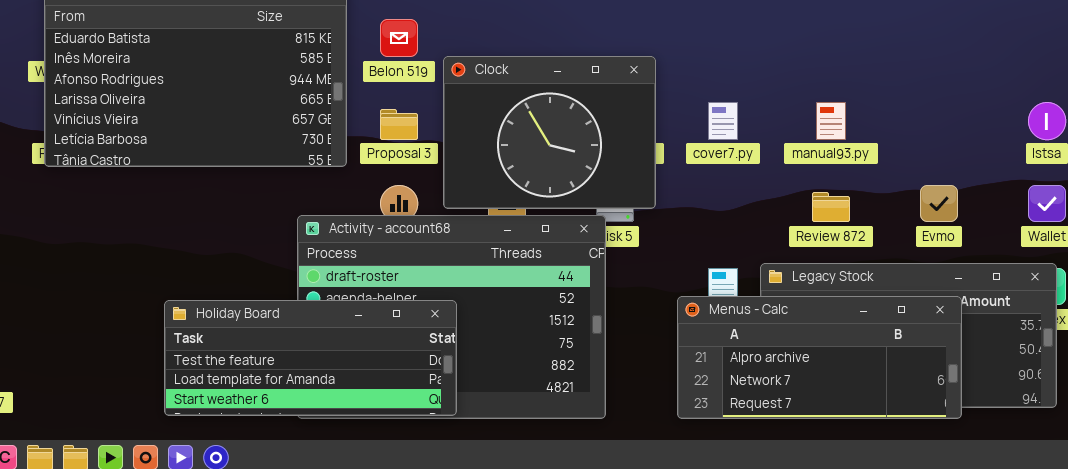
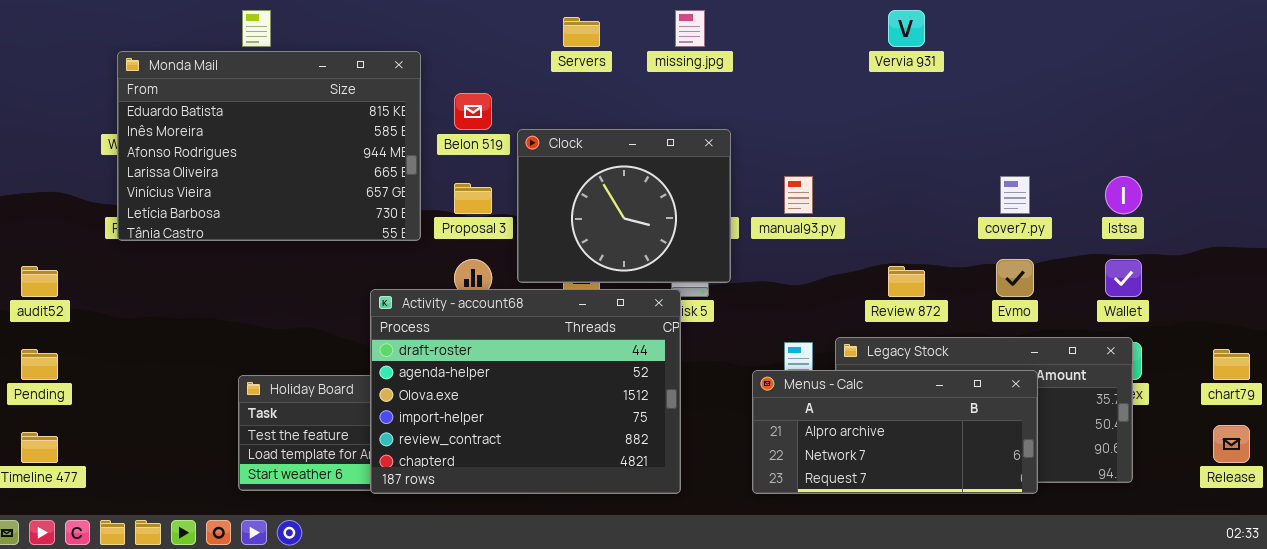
cover7.py: [708,102,738,140] -> [1000,176,1030,214], moved
manual93.py: [816,102,846,140] -> [784,176,813,214], moved
Activity - account68: [297,215,606,419] -> [370,289,681,494], raised

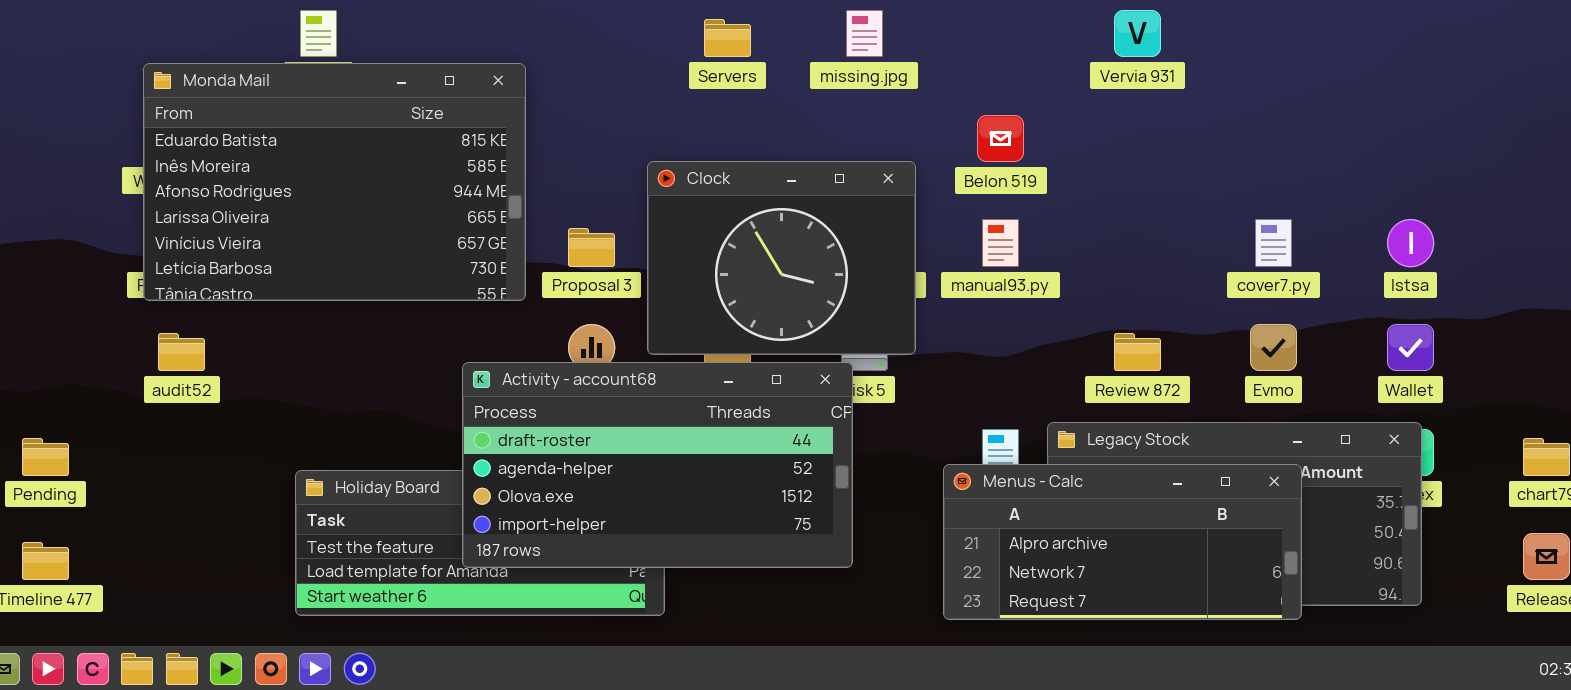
Belon 519: [454,93,492,130] -> [977,115,1024,162], moved
audit52: [21,266,58,297] -> [158,333,205,371], moved
Activity - account68: [370,289,681,494] -> [462,362,853,568], resized

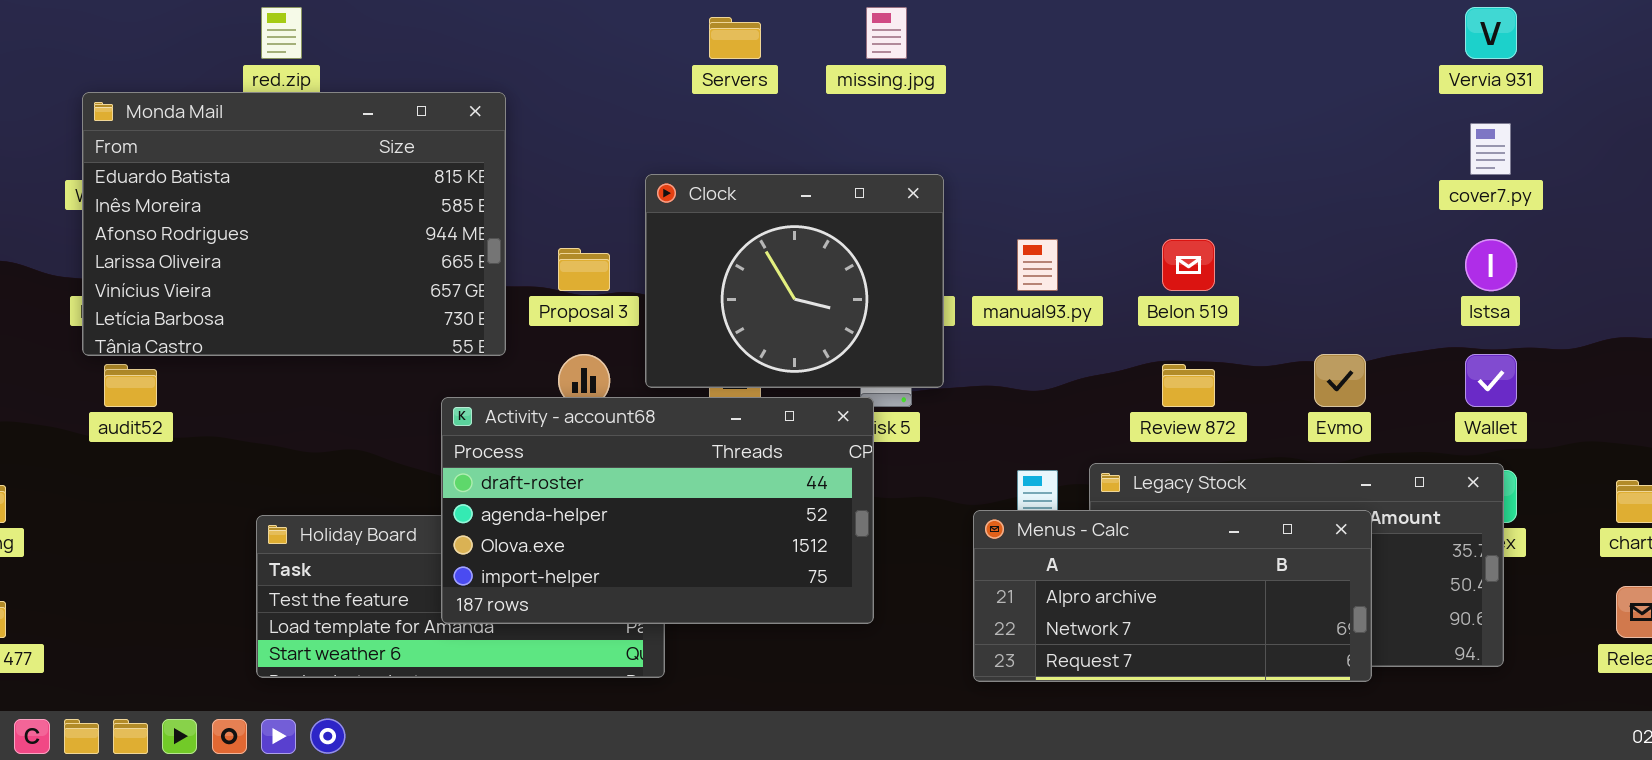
Vervia 931: [1114,10,1161,57] -> [1465,7,1517,59], moved
Monda Mail: [143,63,526,301] -> [82,92,506,356], moved
Belon 519: [977,115,1024,162] -> [1162,239,1215,291], moved
cover7.py: [1255,219,1292,267] -> [1470,123,1511,175], moved

